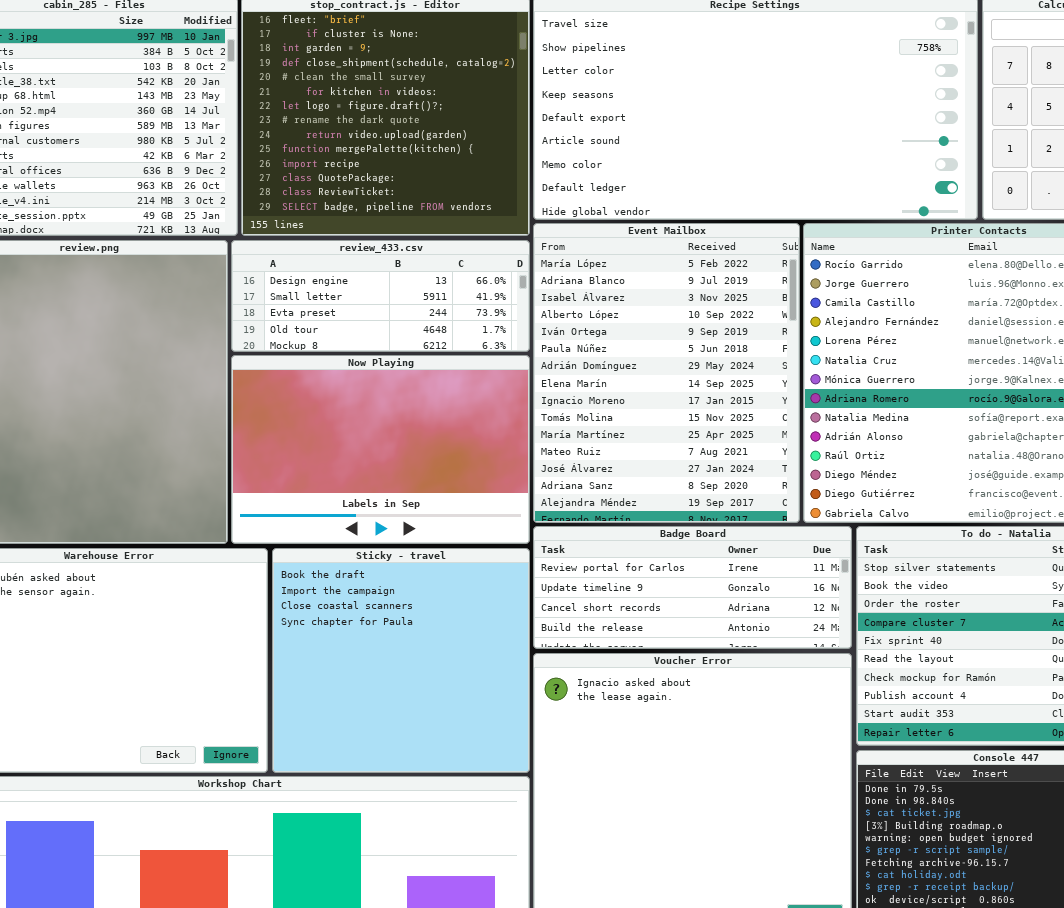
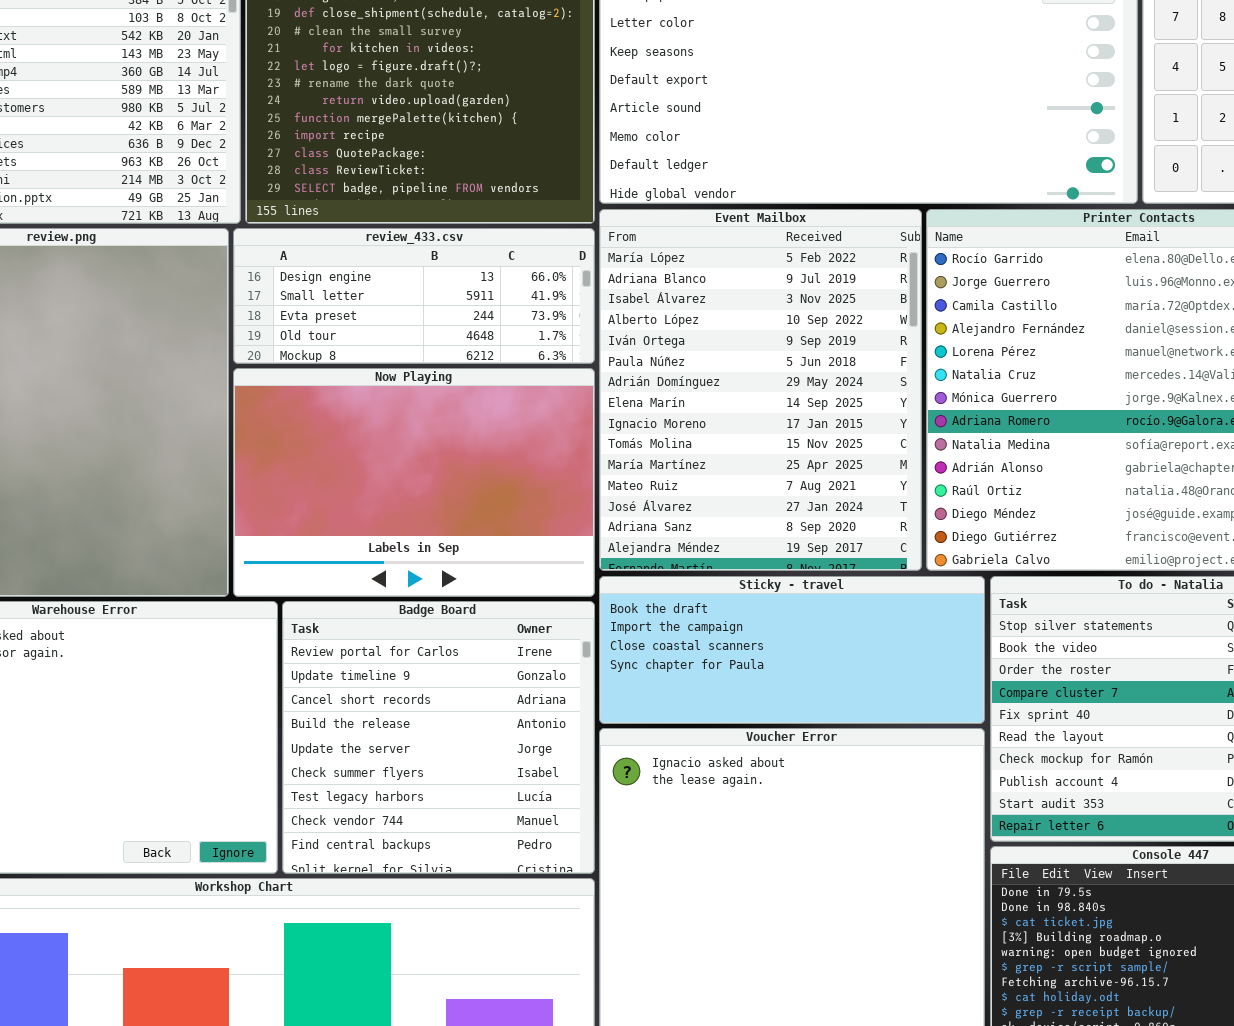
Badge Board: [533,526,852,649] -> [282,601,595,874], moved, resized
Sticky - travel: [272,548,530,773] -> [599,576,985,724], moved, resized

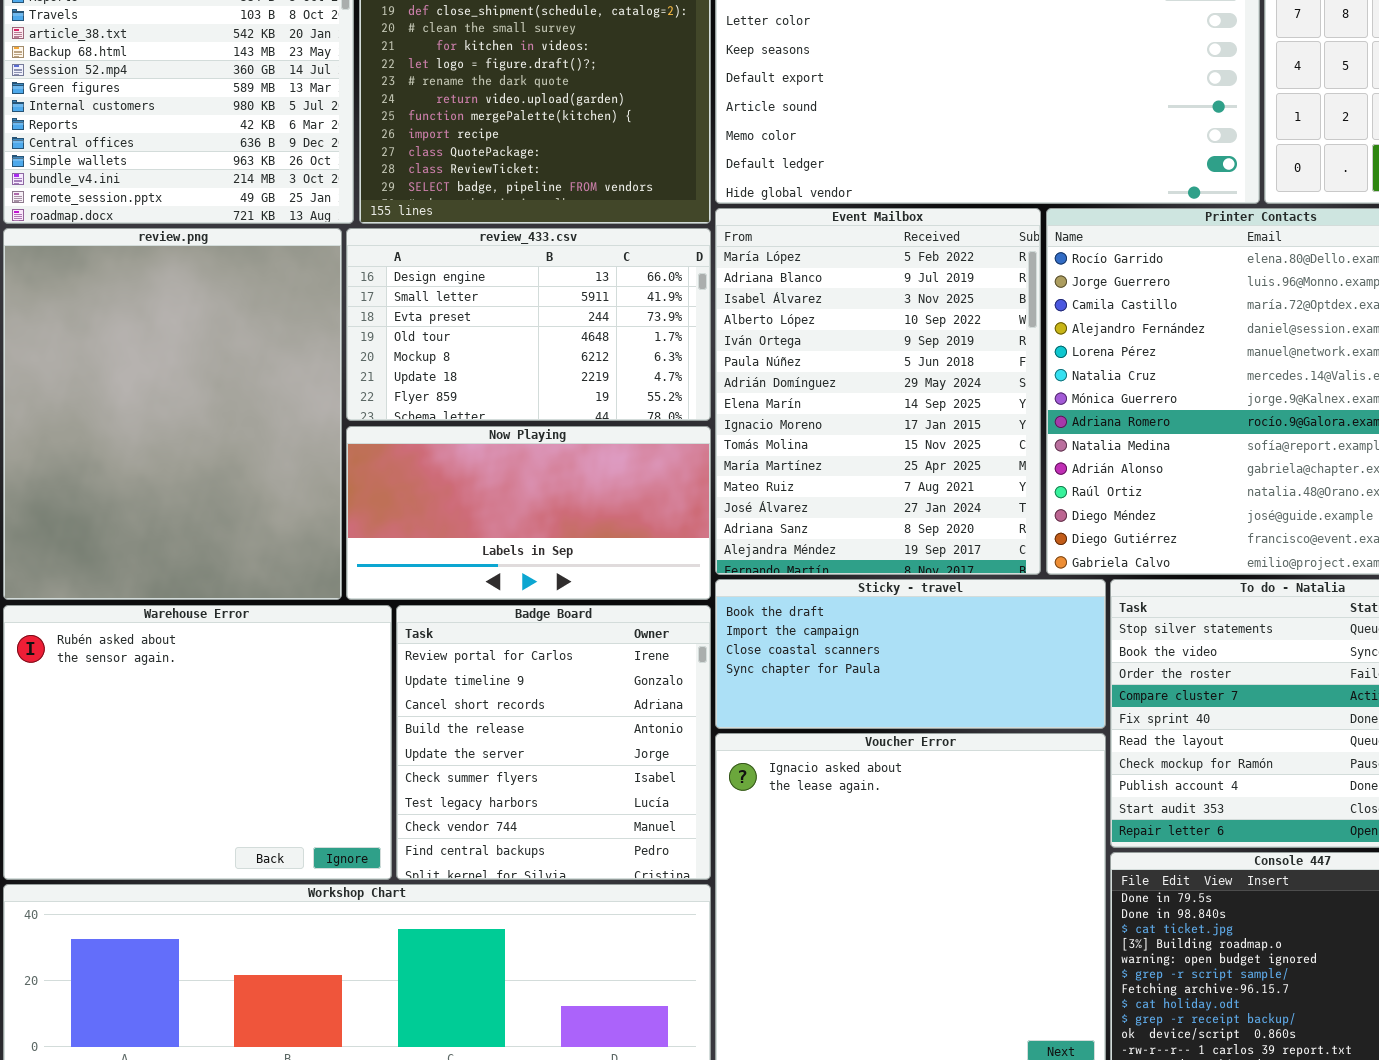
review_433.csv: [233,228,595,364] -> [346,228,711,421], resized
Now Playing: [233,368,595,597] -> [346,426,711,600], resized

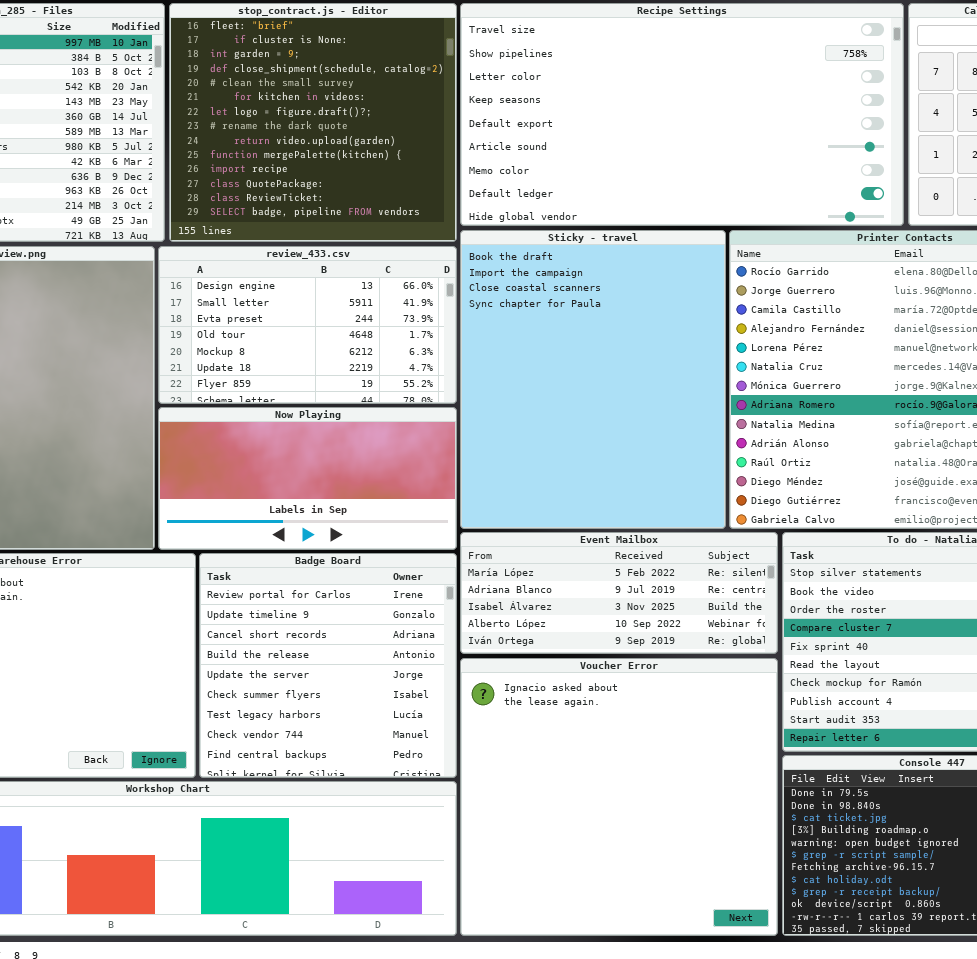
Event Mailbox: [715,208,1041,575] -> [460,532,778,654], moved, resized
Sticky - travel: [715,579,1106,729] -> [460,230,726,529], moved, resized

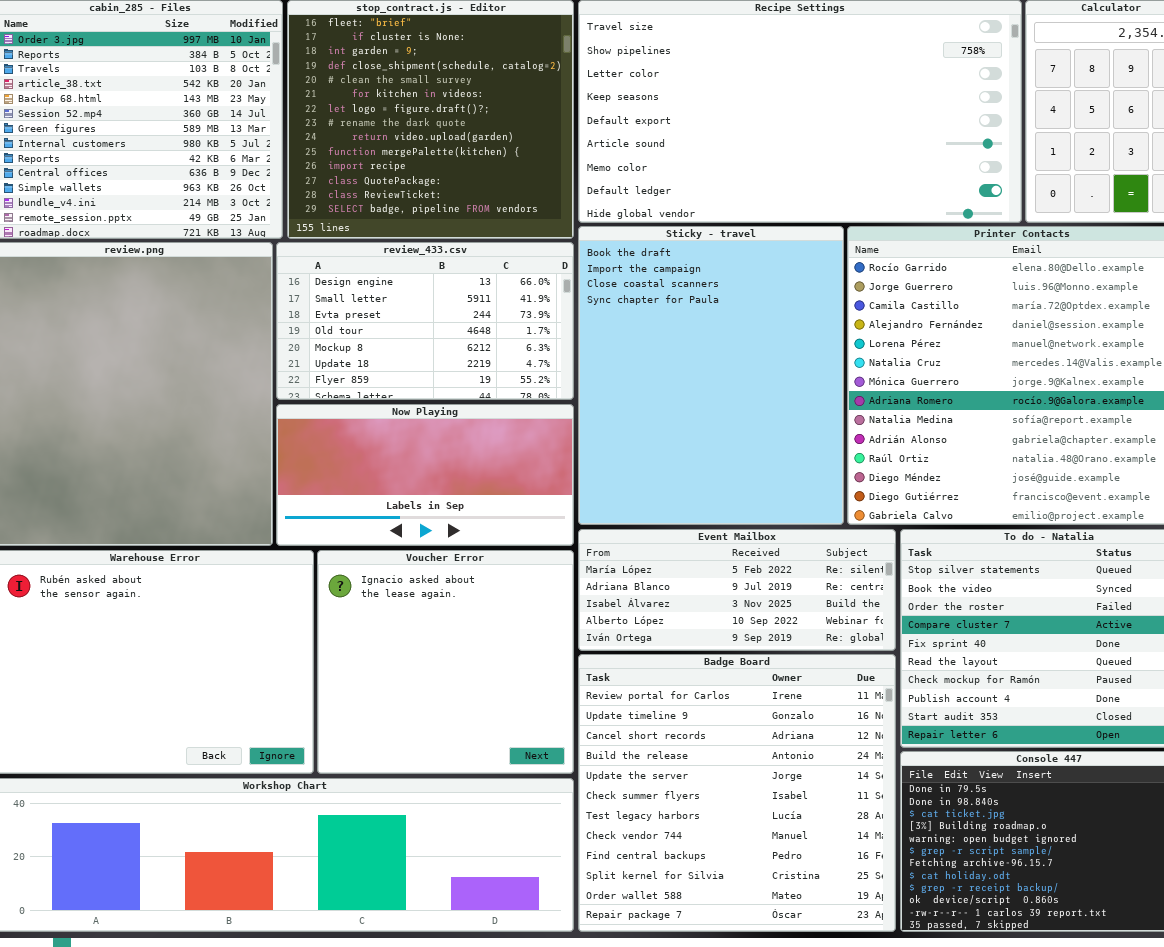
Badge Board: [199,553,457,778] -> [578,654,896,932], moved, resized
Voucher Error: [460,658,778,936] -> [317,550,574,774], moved, resized

